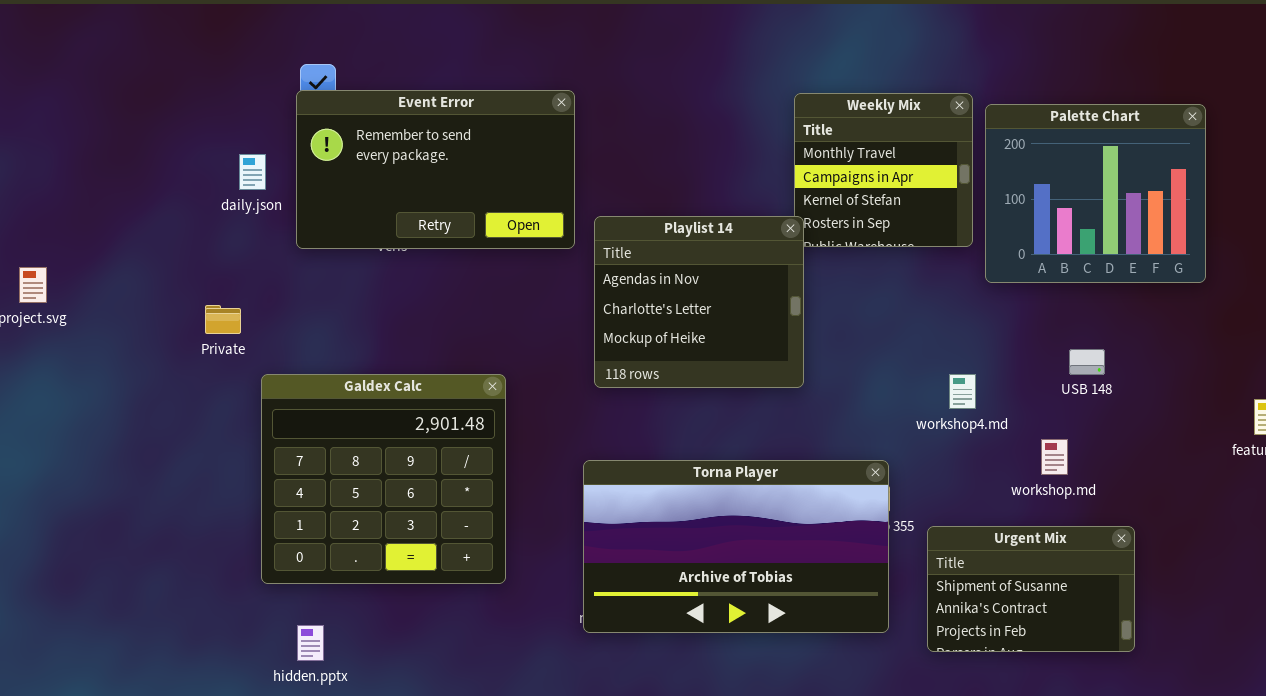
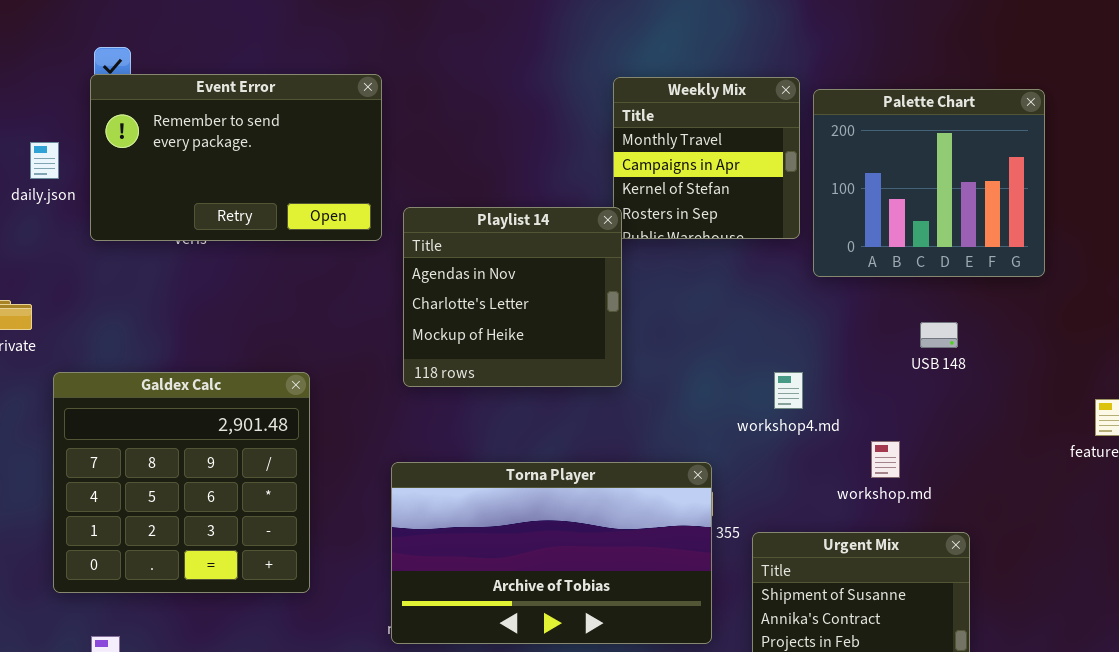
USB 148: [1069,349,1105,375] -> [920,322,958,348], moved

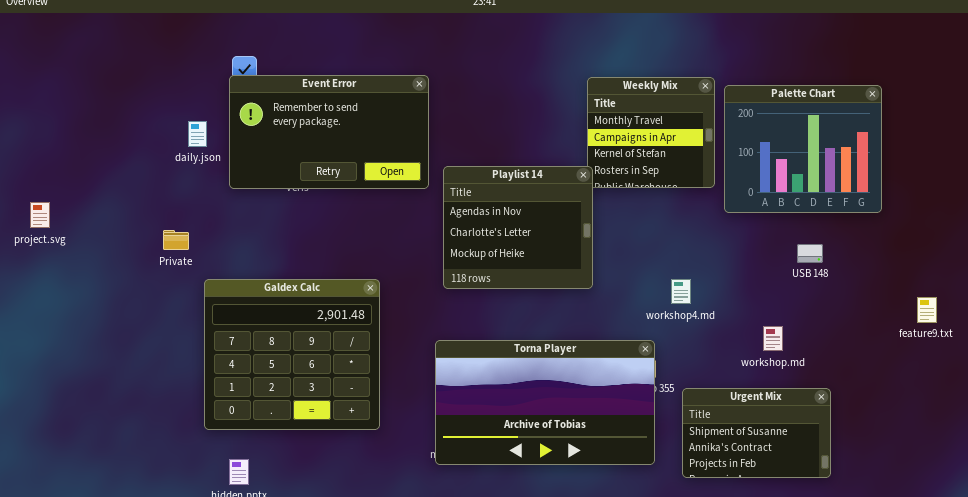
workshop4.md: [774,372,803,409] -> [671,279,691,304], moved

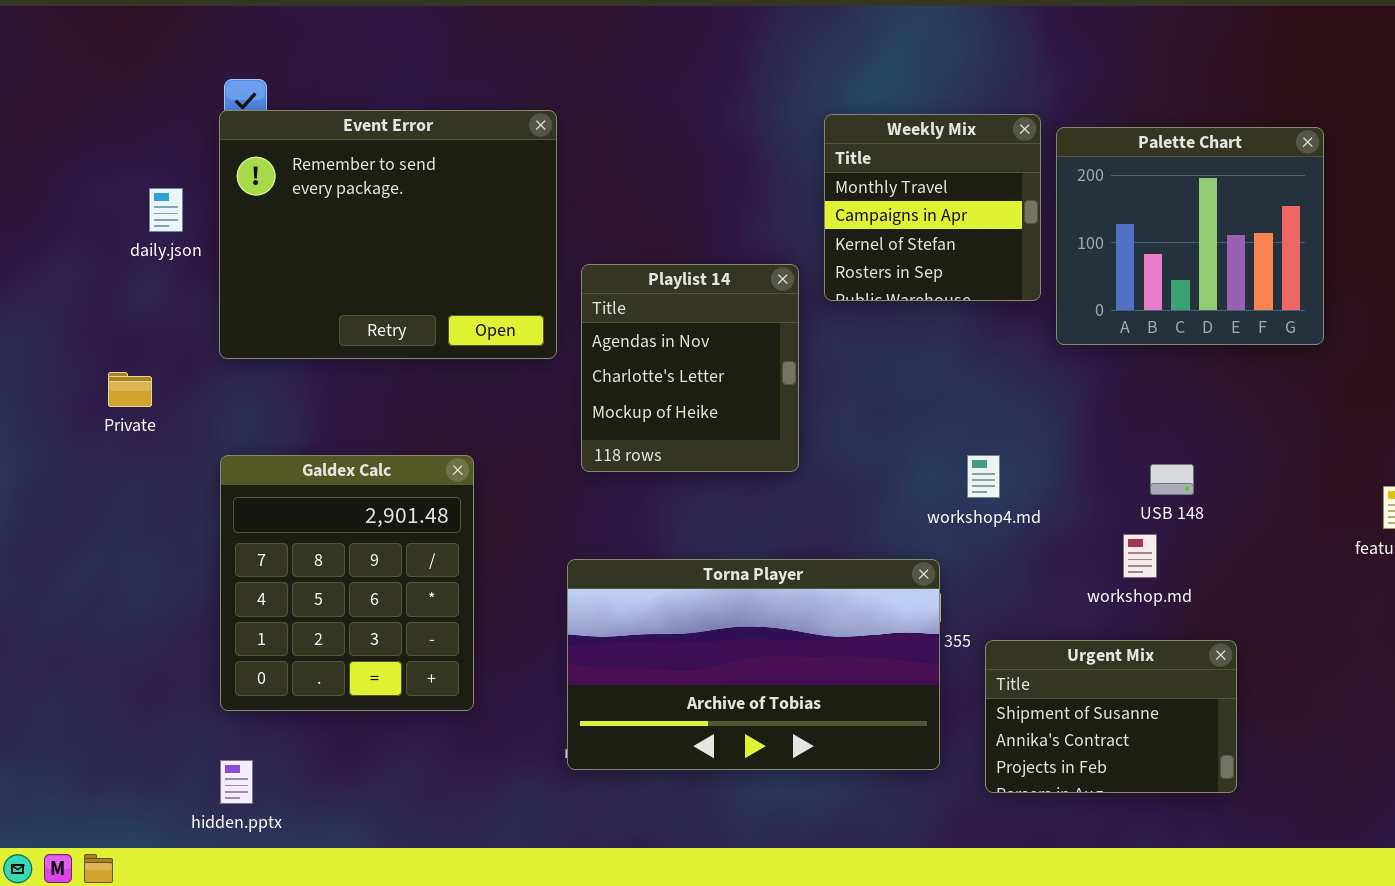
Event Error: [229,75,429,189] -> [219,110,557,359], resized
Playlist 14: [443,166,593,289] -> [581,264,799,472], resized
USB 148: [797,244,823,263] -> [1150,464,1194,495], moved
Galdex Calc: [204,279,380,430] -> [220,455,474,711], resized

